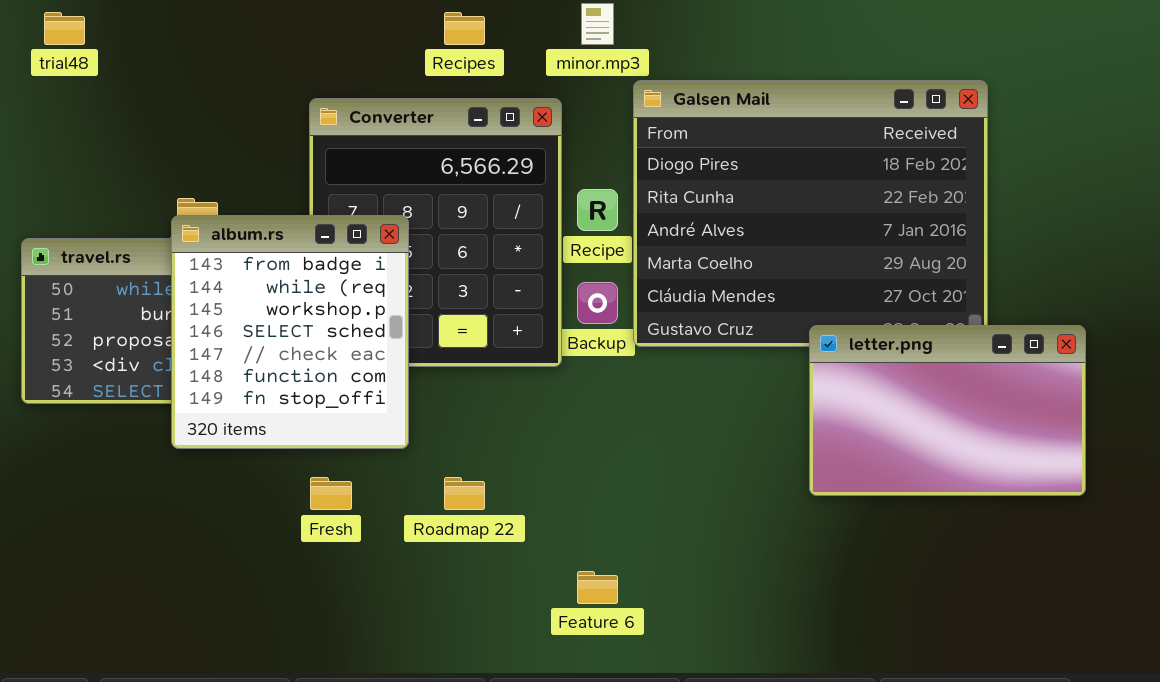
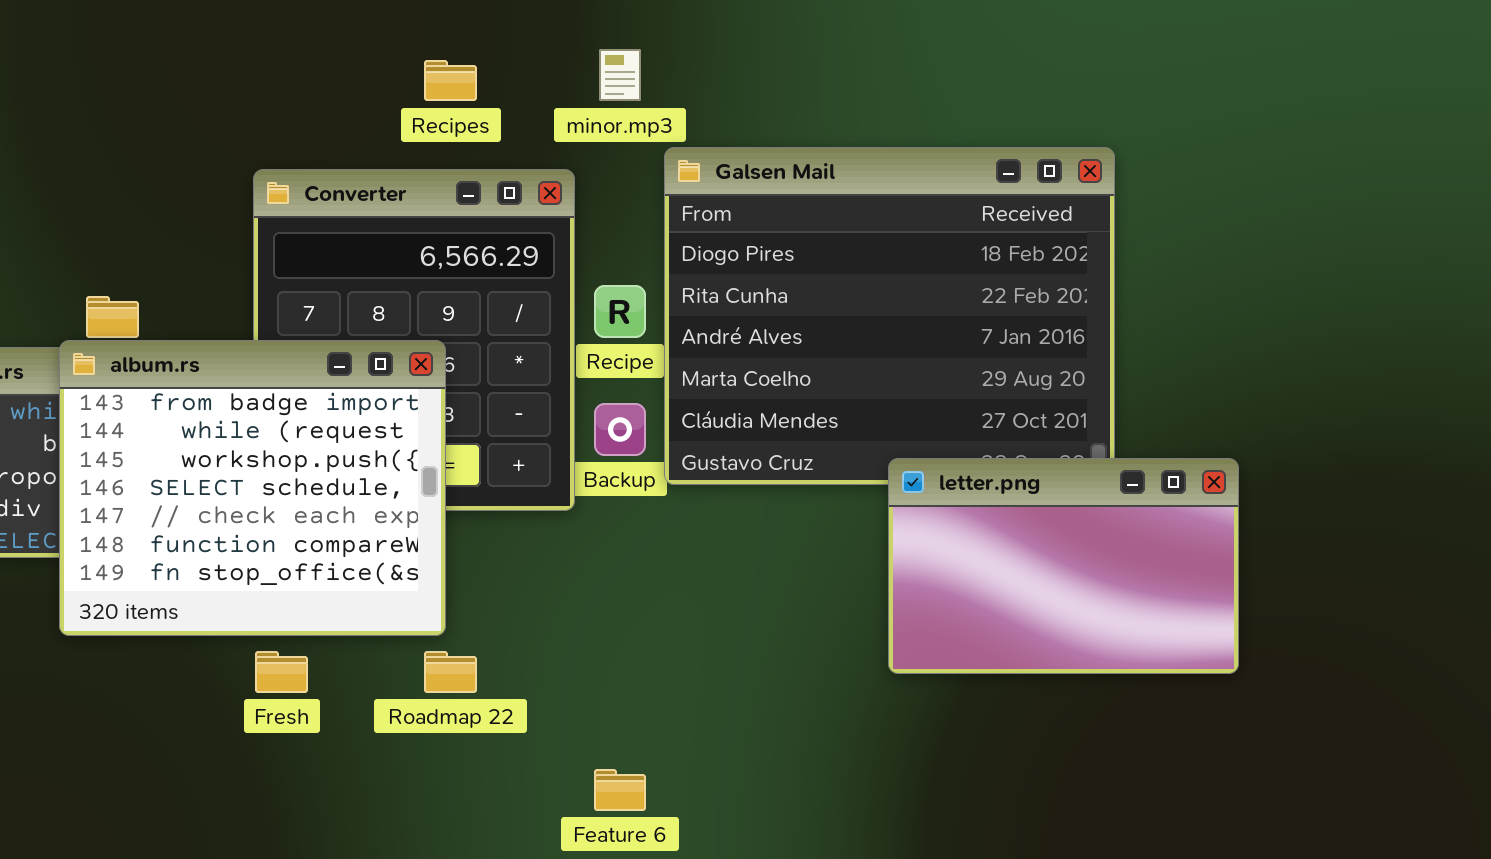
album.rs: [171,215,409,449] -> [59,340,446,636], moved, resized

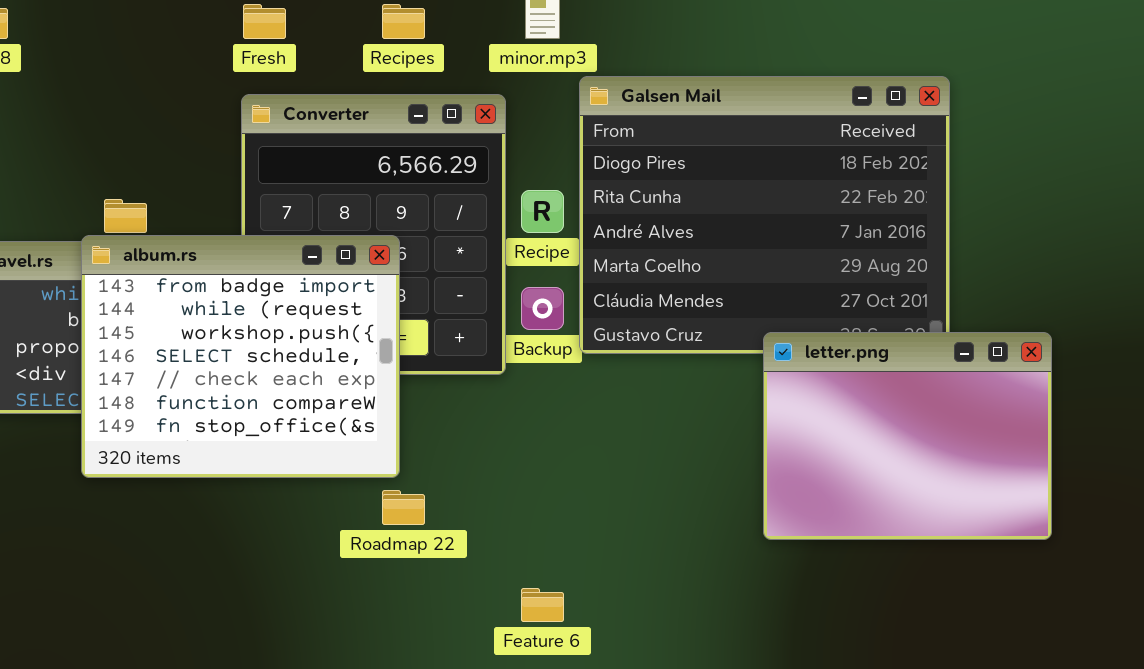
letter.png: [888,458,1239,674] -> [763,332,1052,540], resized
Fresh: [255,651,308,693] -> [243,4,286,39], moved

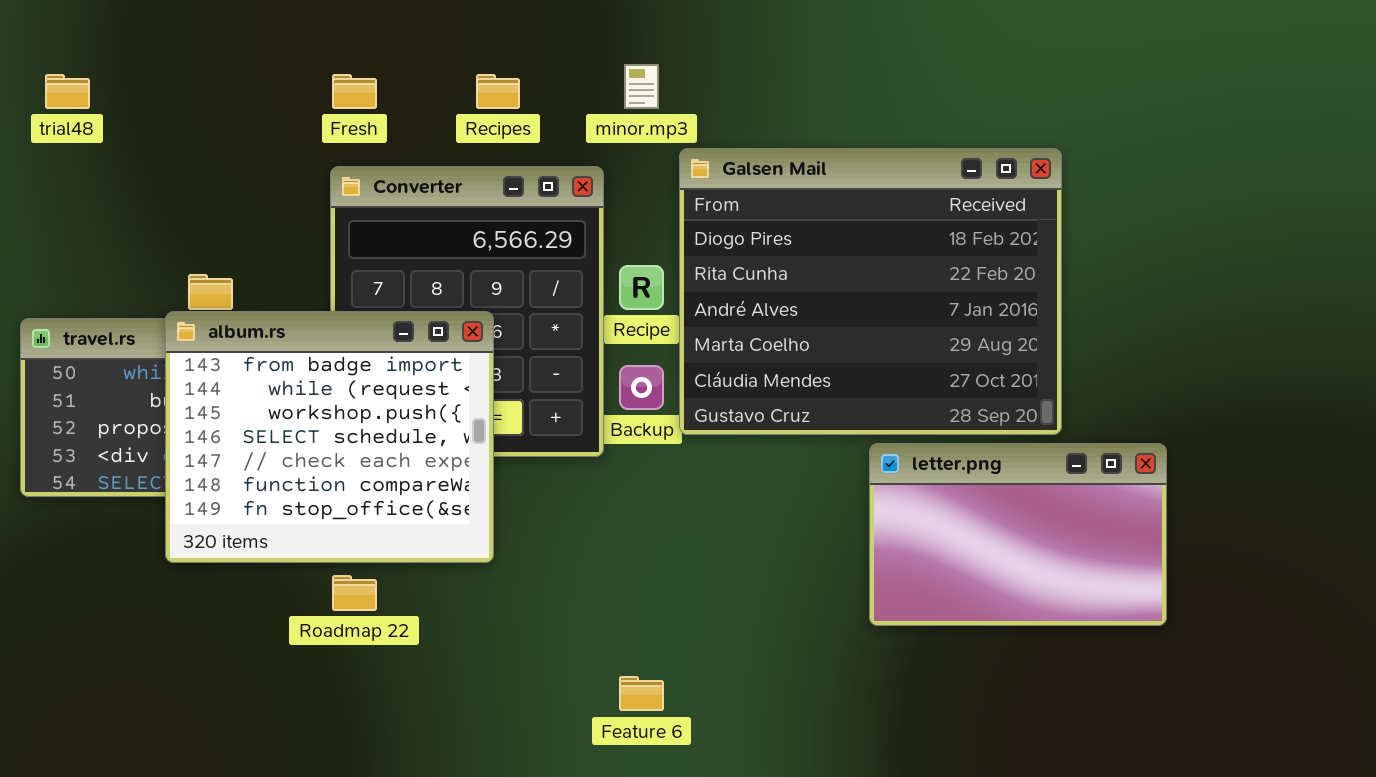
letter.png: [763,332,1052,540] -> [869,443,1167,626], resized
Roadmap 22: [382,490,425,525] -> [332,575,377,611], moved

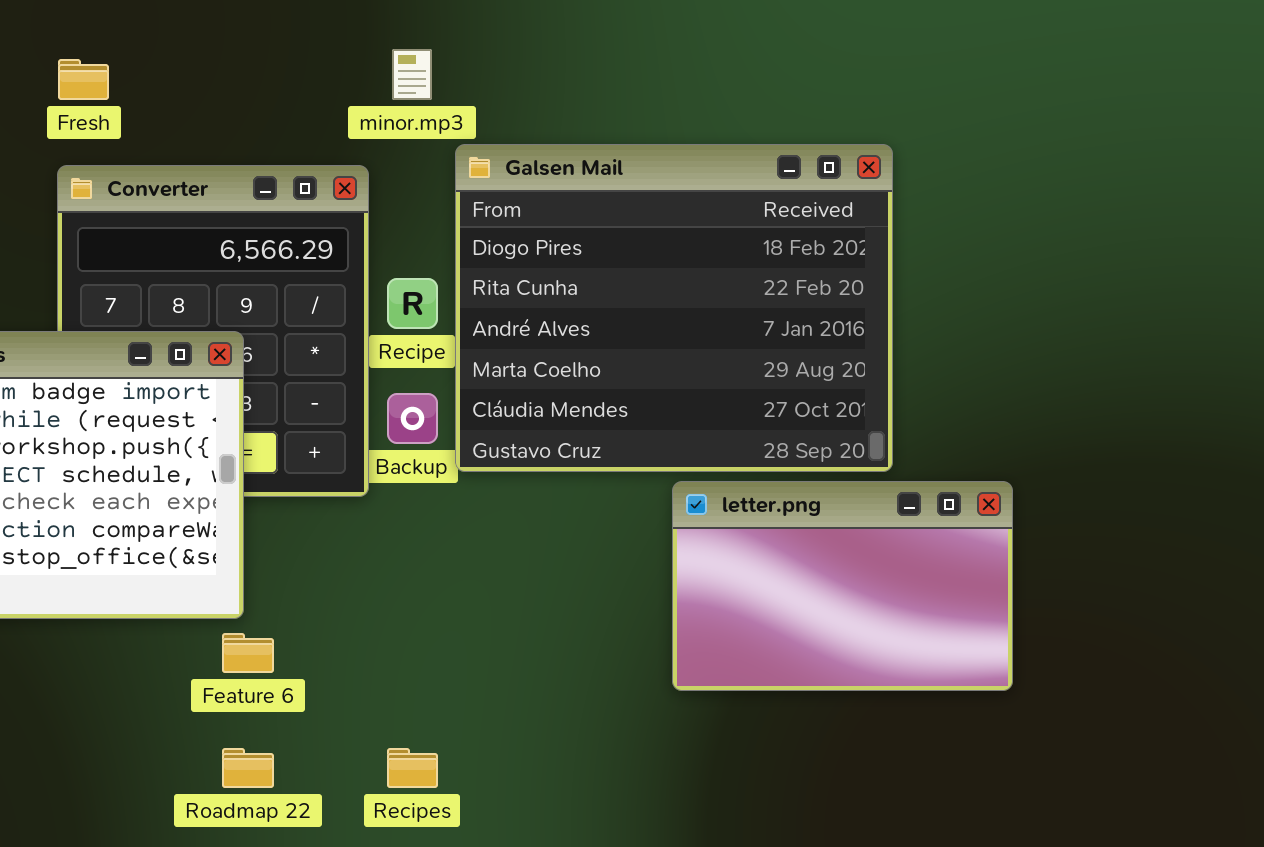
Recipes: [476,74,520,109] -> [387,748,438,788], moved
Roadmap 22: [332,575,377,611] -> [222,748,274,788], moved
Feature 6: [619,676,664,711] -> [222,633,274,673], moved

